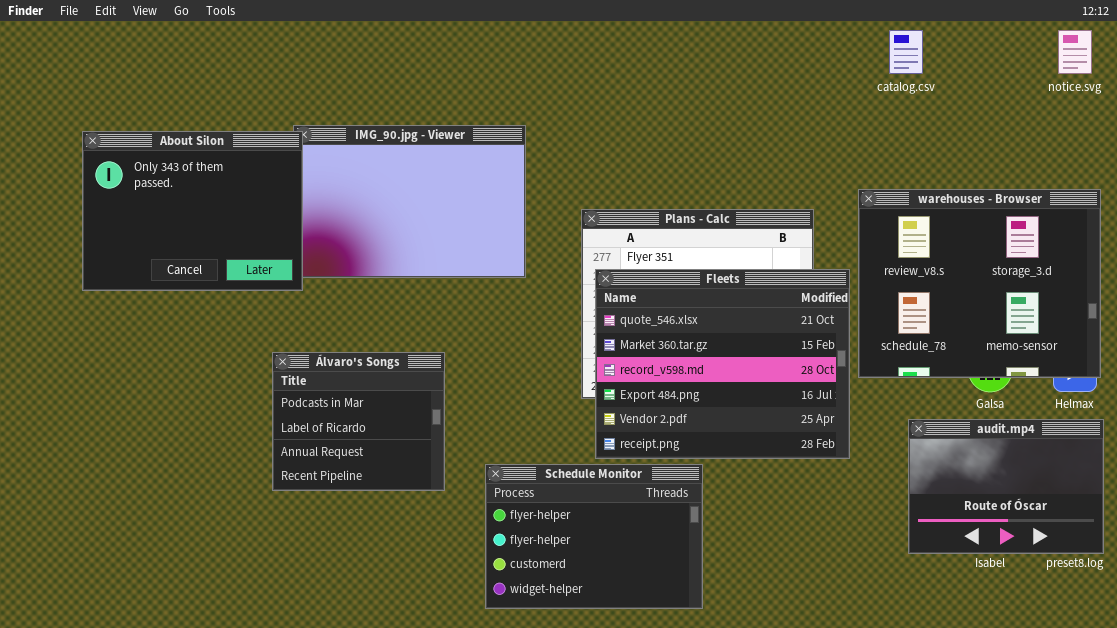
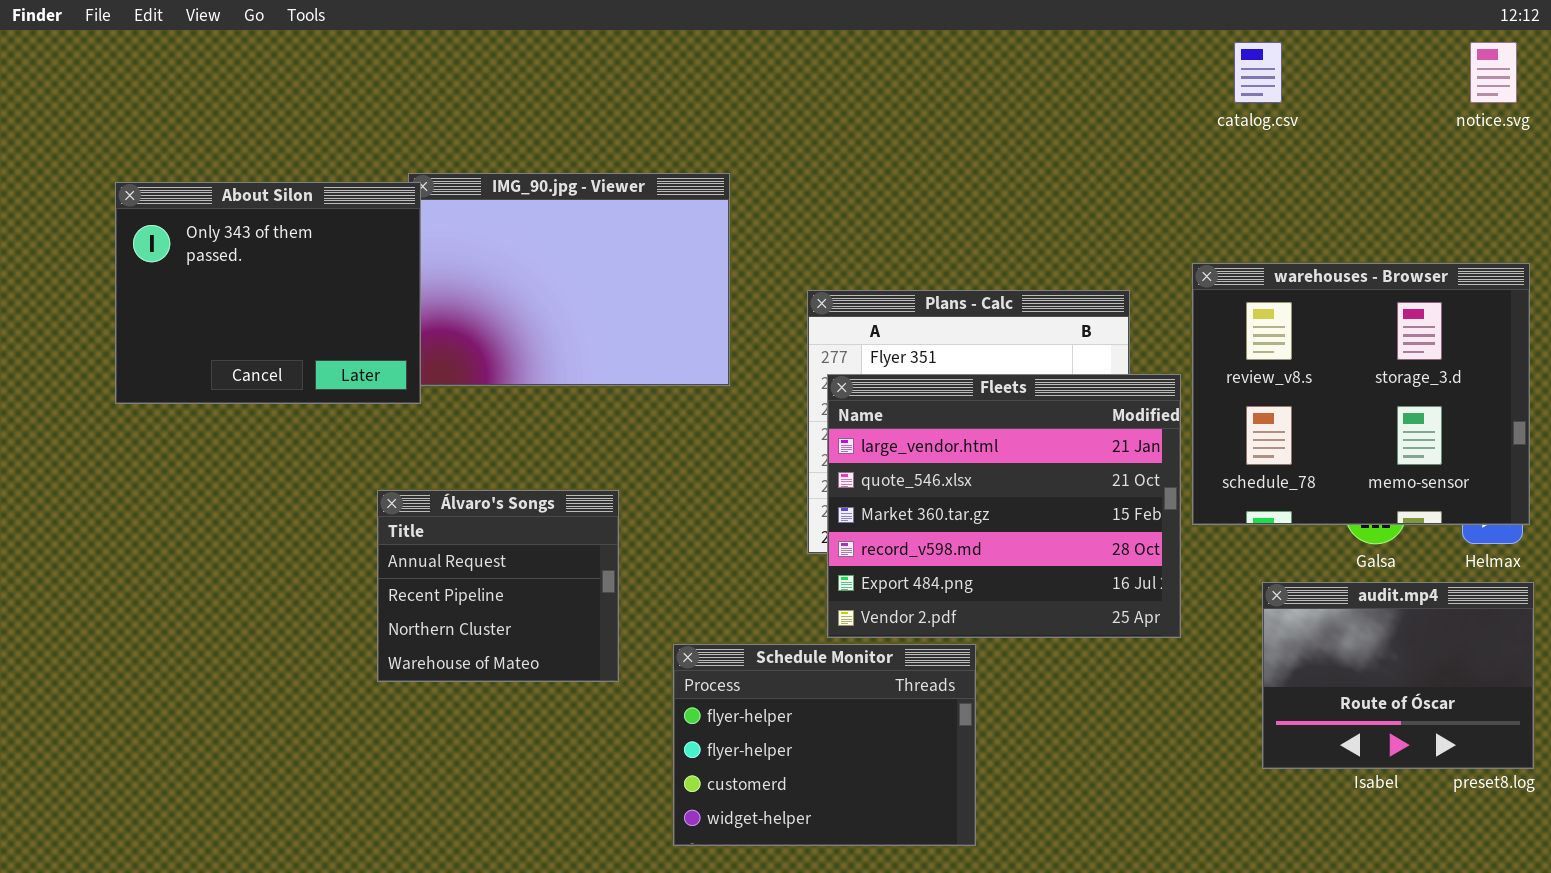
Fleets: [595,269,850,459] -> [827,374,1181,638], scrolled up 1 row
Álvaro's Songs: [272,352,445,491] -> [377,490,619,682], scrolled down 2 rows

